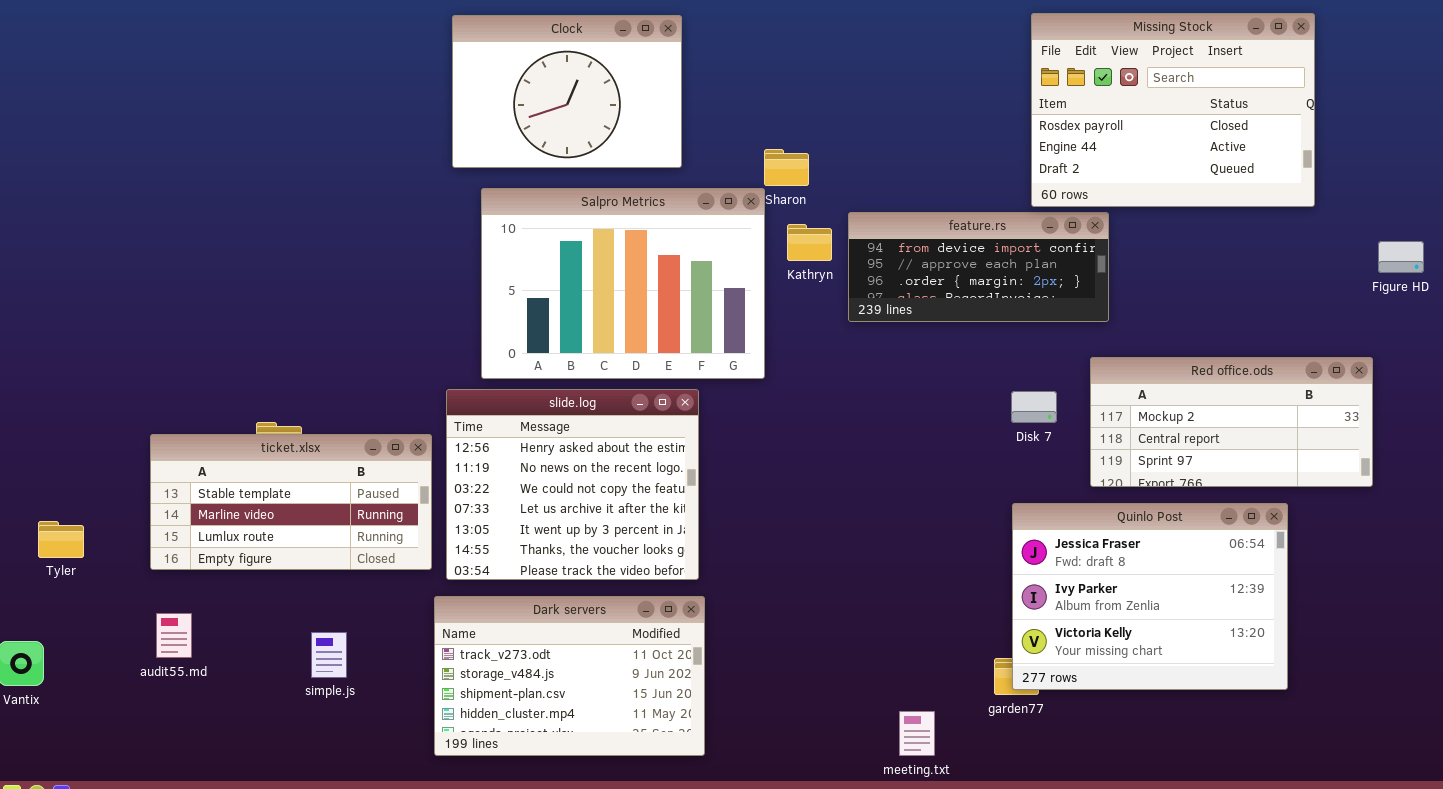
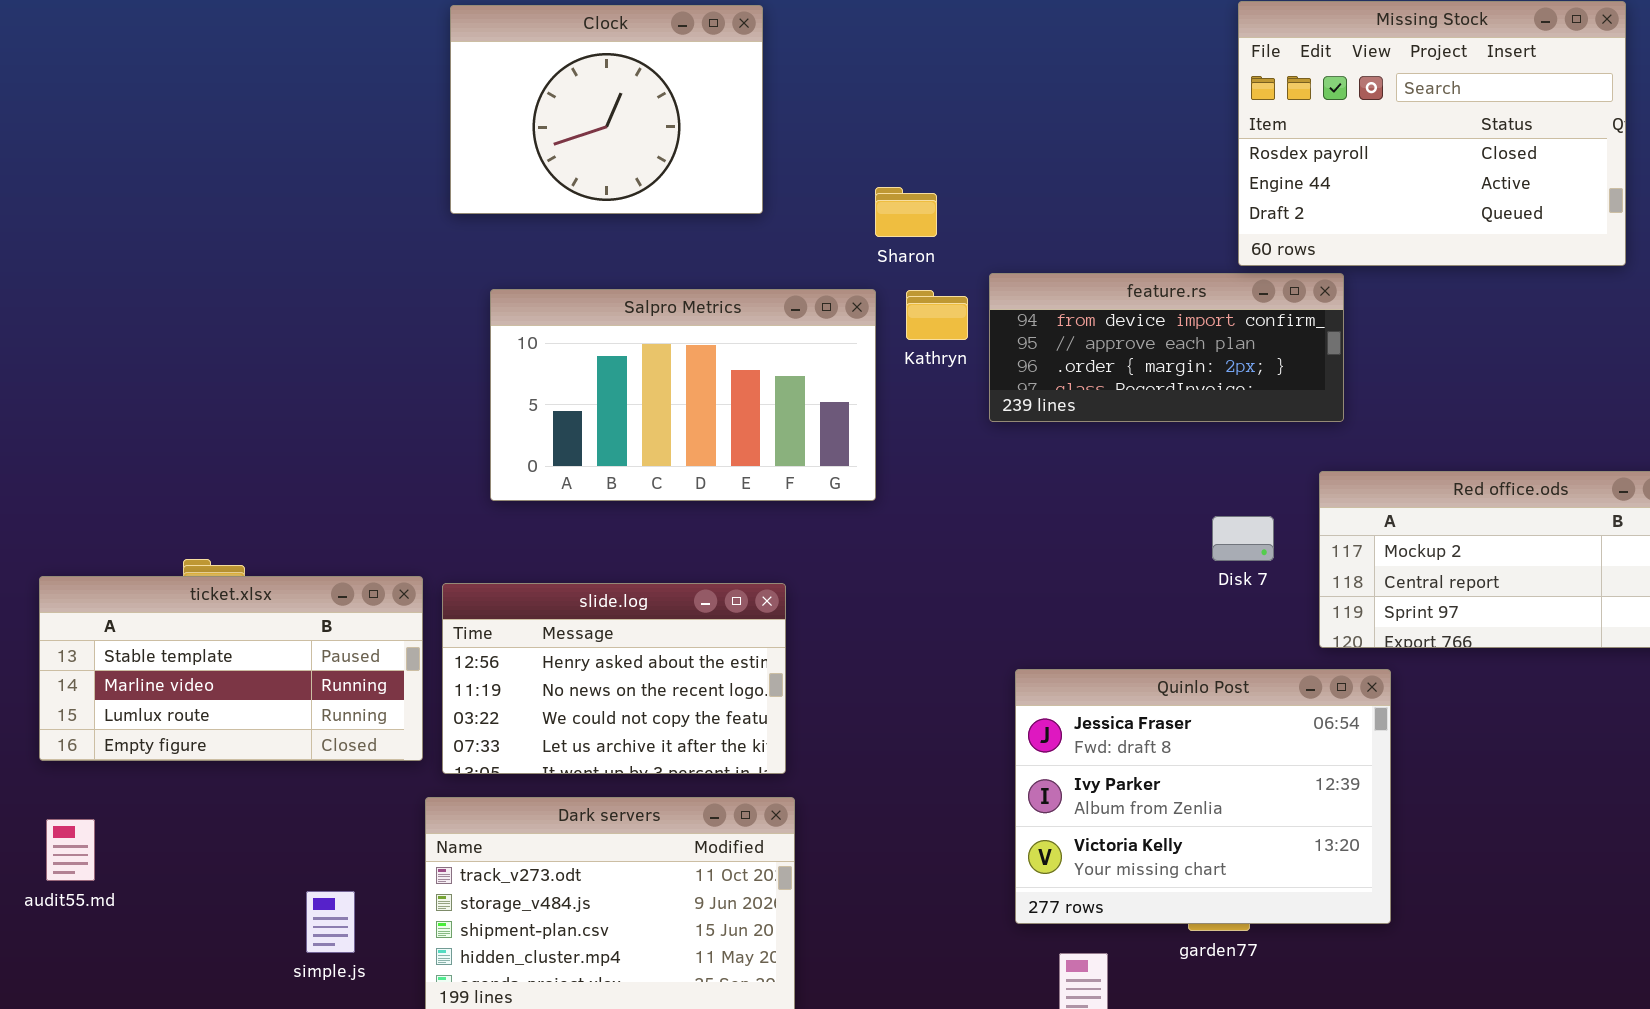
Salpro Metrics: [481,188,765,379] -> [490,289,876,501], resized
slide.log: [446,389,699,580] -> [442,583,786,774], resized
Quinlo Post: [1012,503,1288,690] -> [1015,669,1391,924], moved
simple.js: [311,632,347,678] -> [306,891,355,953], moved

